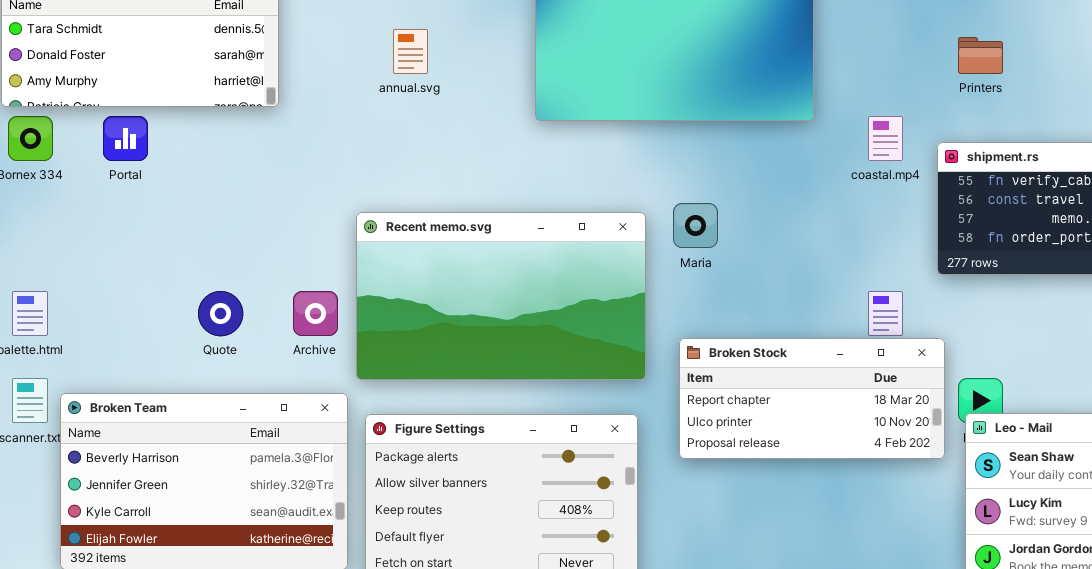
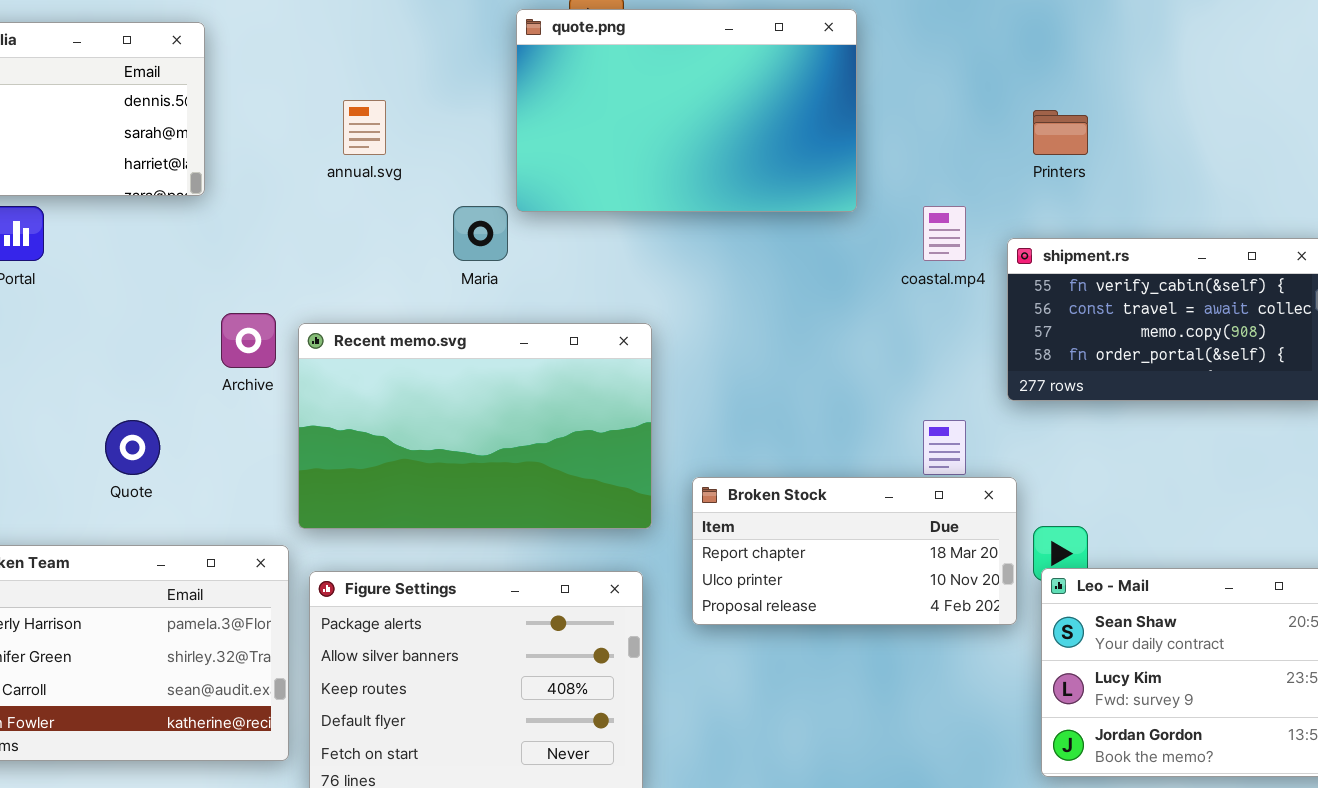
Maria: [673,203,718,248] -> [453,206,508,261], moved
Archive: [293,291,338,336] -> [221,313,276,368], moved

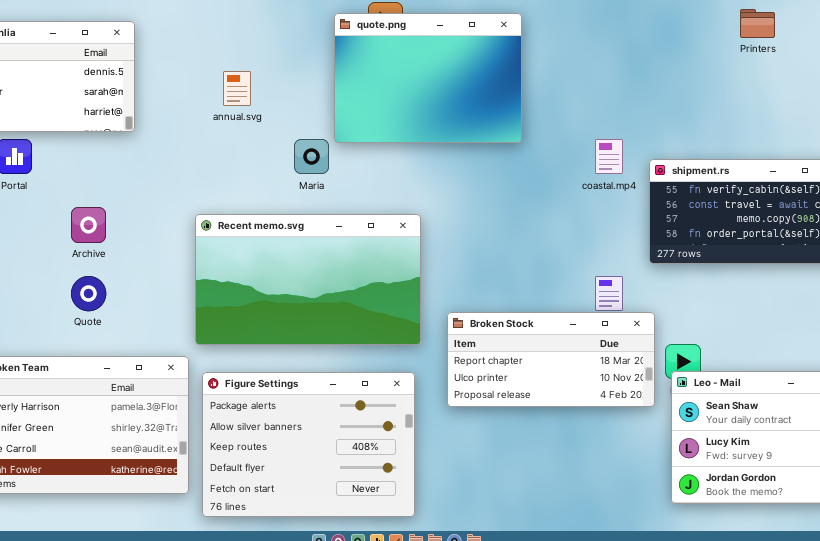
quote.png: [516,9,857,212] -> [334,13,522,143], resized
Printers: [1033,110,1088,155] -> [740,9,775,38], moved
Archive: [221,313,276,368] -> [71,207,106,243], moved

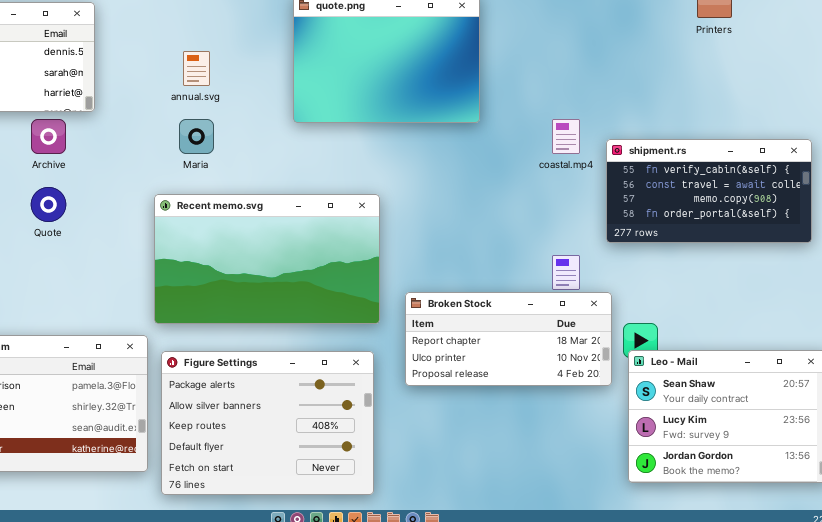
Maria: [294,139,329,174] -> [179,119,214,154], moved
Archive: [71,207,106,243] -> [31,119,66,154], moved
Quote: [71,276,106,311] -> [31,187,66,222], moved

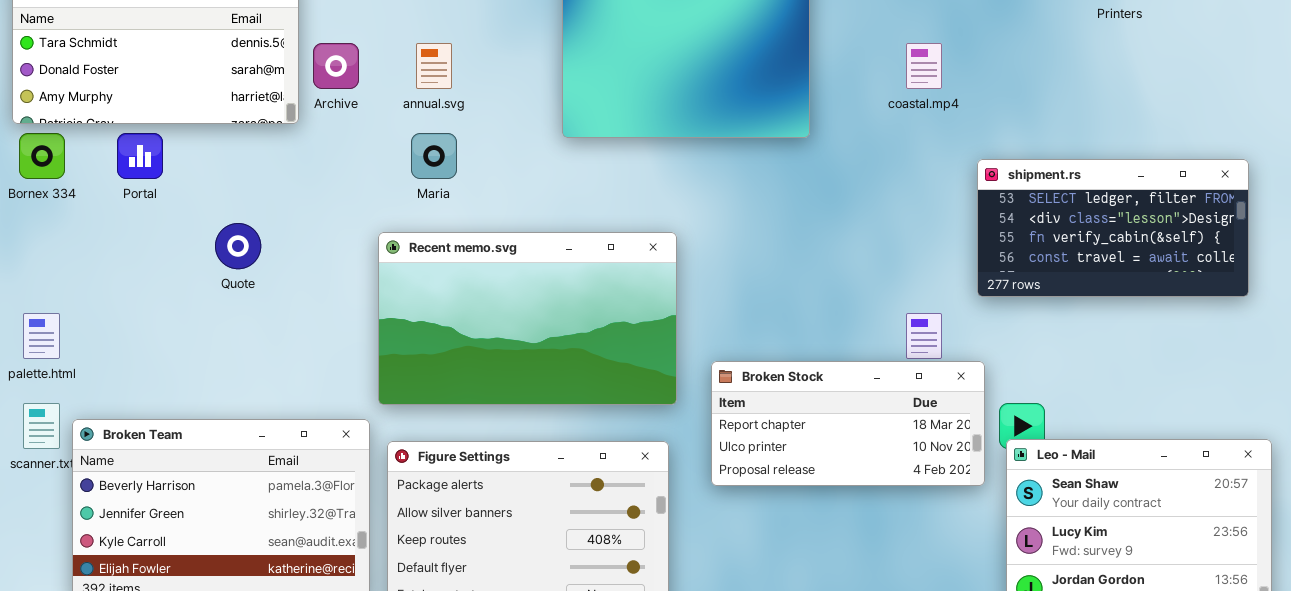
Archive: [31,119,66,154] -> [313,43,359,89], moved
coastal.mp4: [552,119,580,154] -> [906,43,942,89], moved
shipment.rs: [606,139,812,243] -> [977,159,1249,297], scrolled up 2 rows

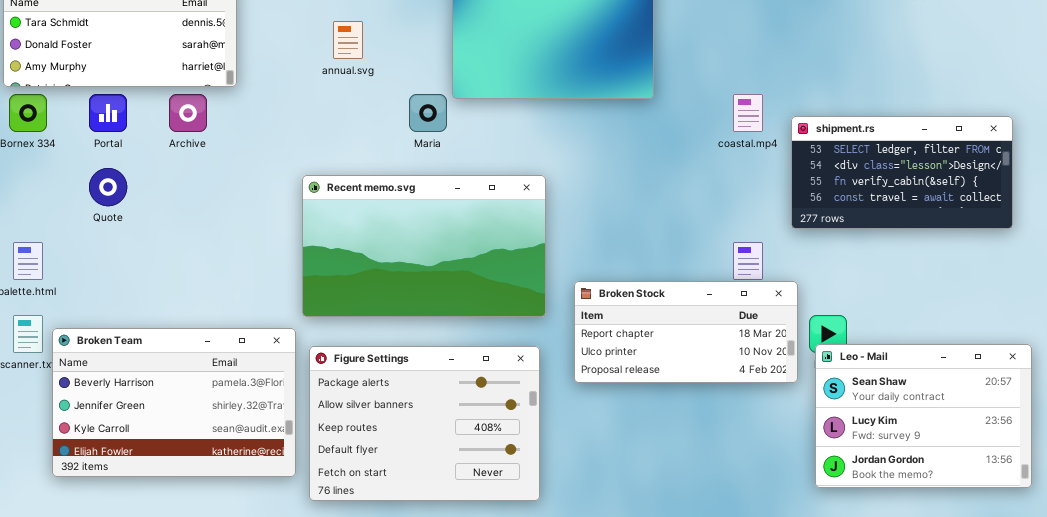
Archive: [313,43,359,89] -> [169,94,207,132], moved
coastal.mp4: [906,43,942,89] -> [733,94,763,132], moved
Maria: [411,133,457,179] -> [409,94,447,132], moved
Quote: [215,223,261,269] -> [89,168,127,206], moved

